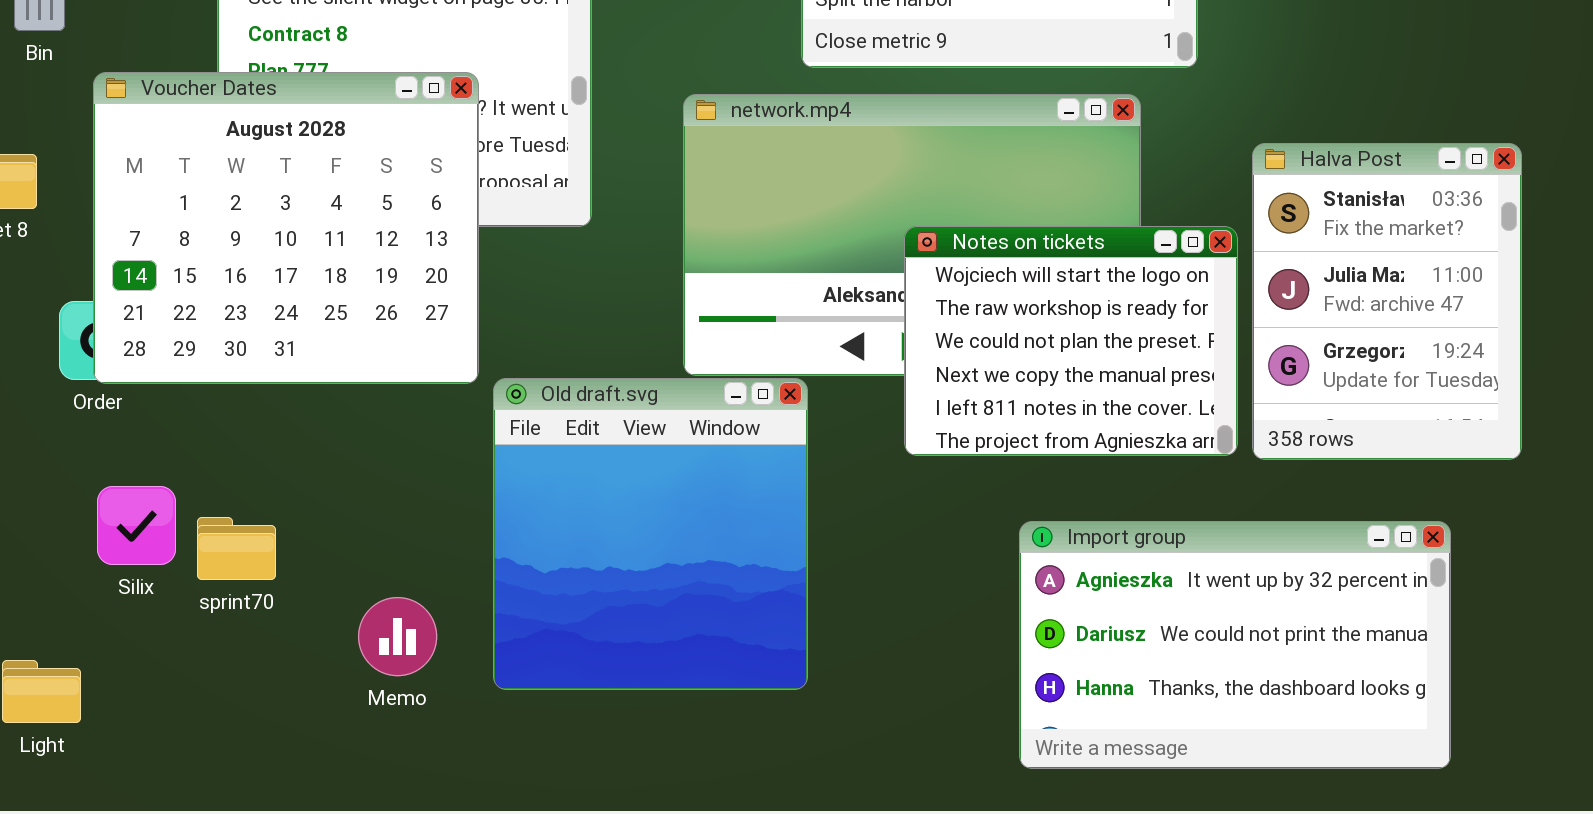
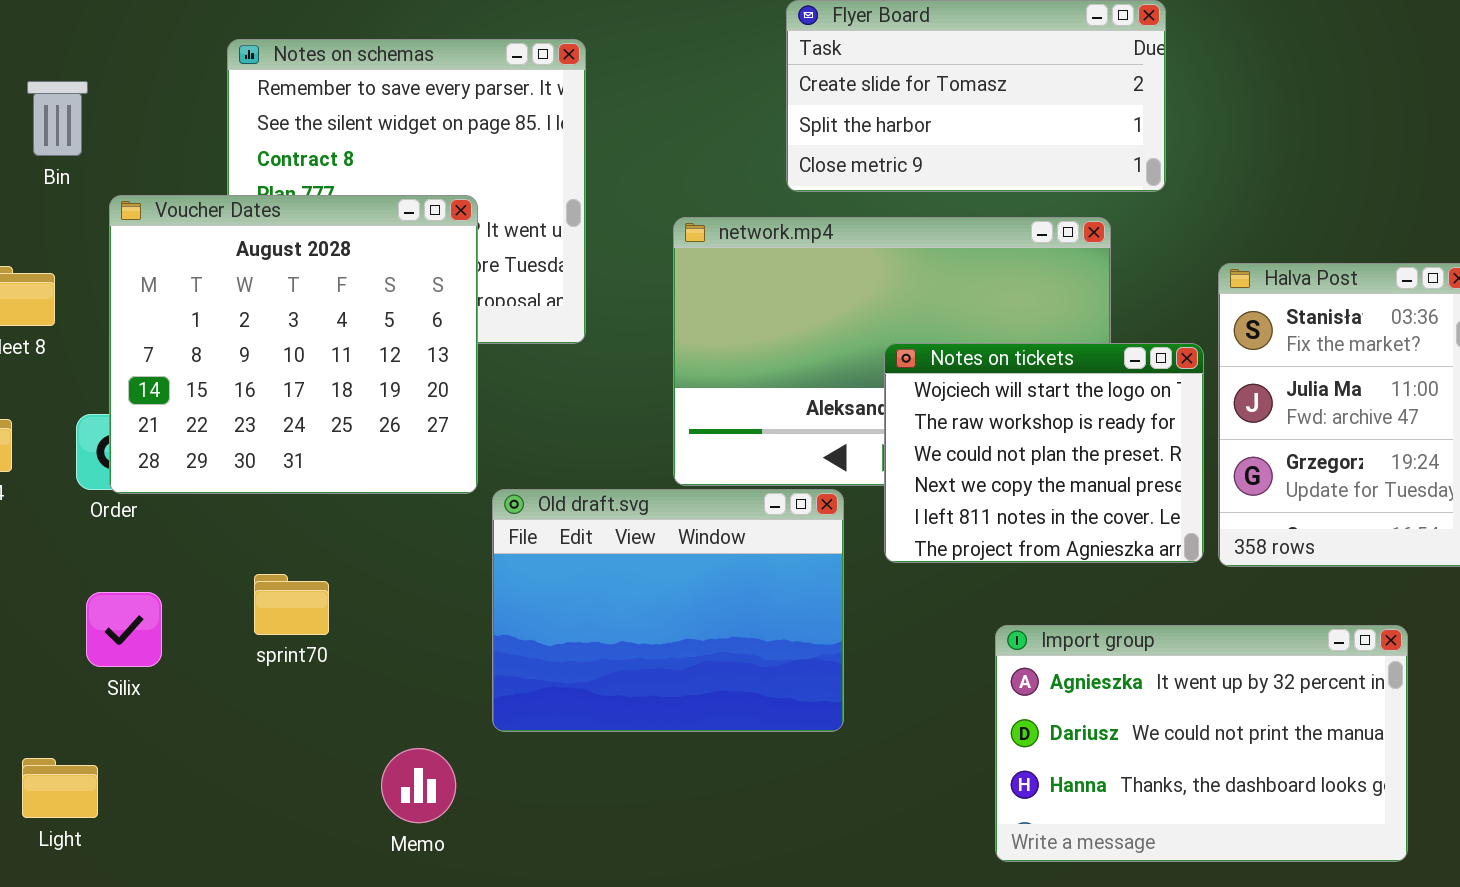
Old draft.svg: [493,378,808,690] -> [492,489,844,732], resized
Silix: [97,486,176,565] -> [86,592,162,667], moved
sprint70: [197,517,276,580] -> [254,574,329,635], moved
Memo: [358,597,437,676] -> [381,748,456,823], moved

